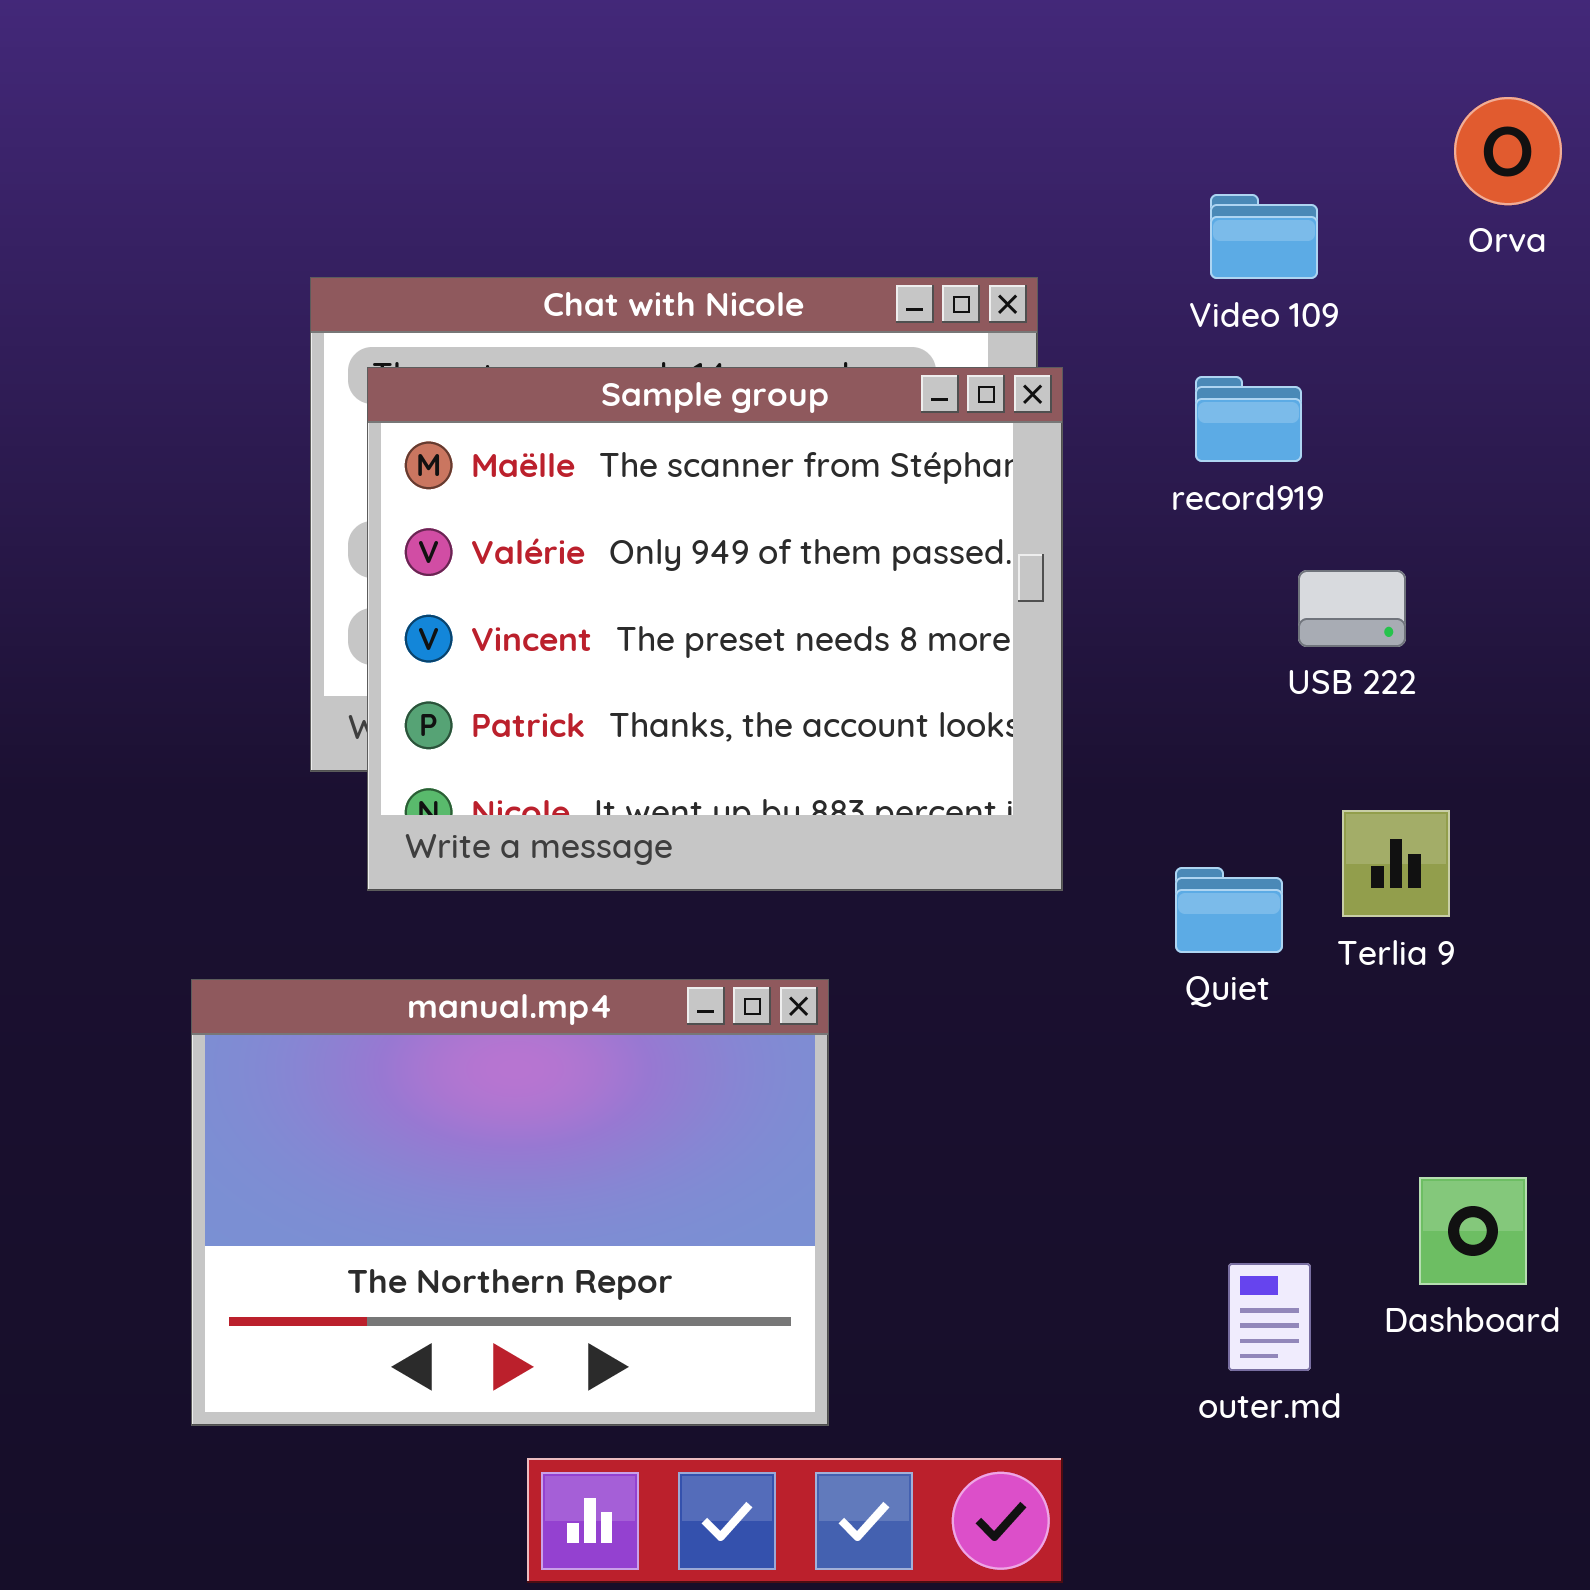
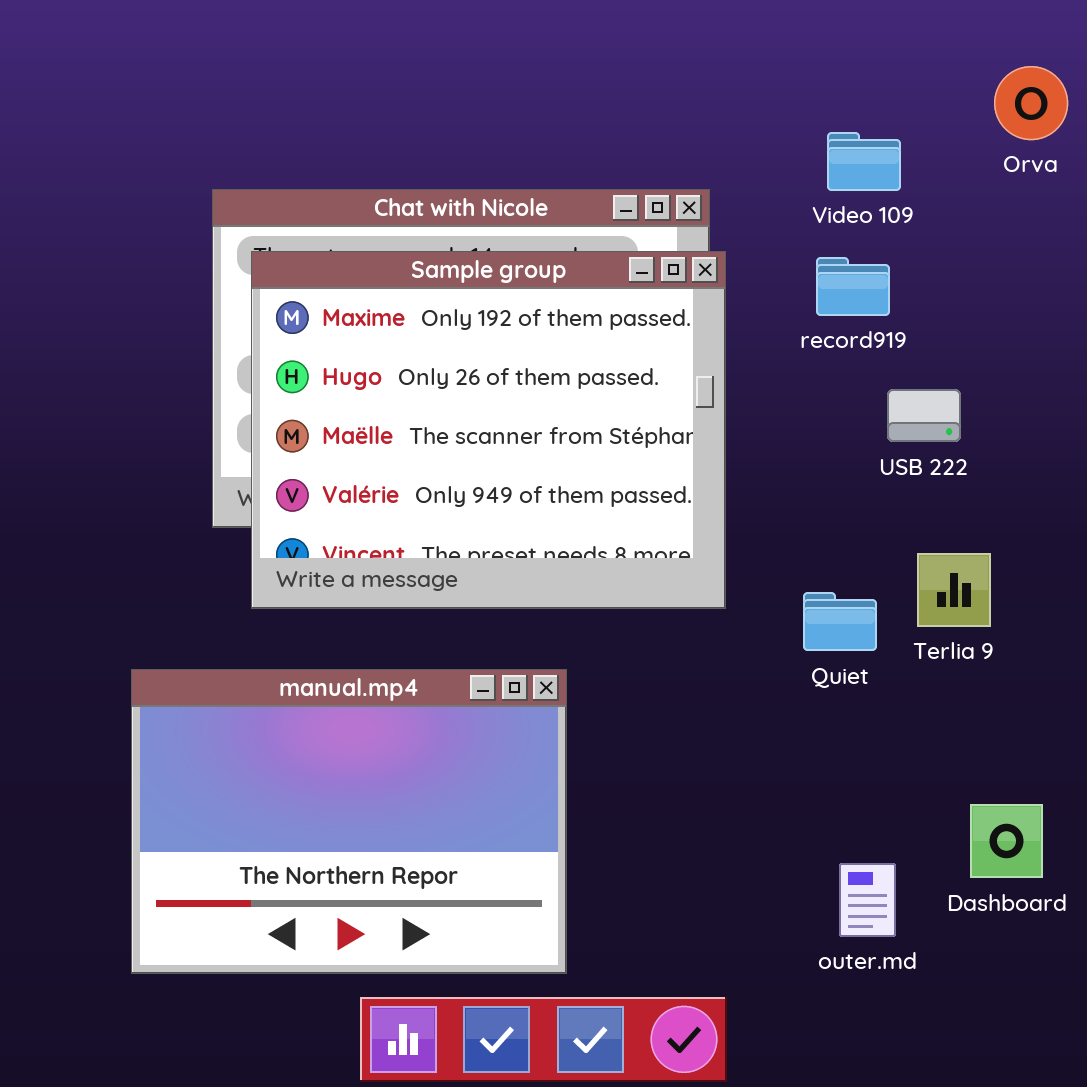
Sample group: [367,367,1063,891] -> [251,251,726,609], scrolled up 2 rows

